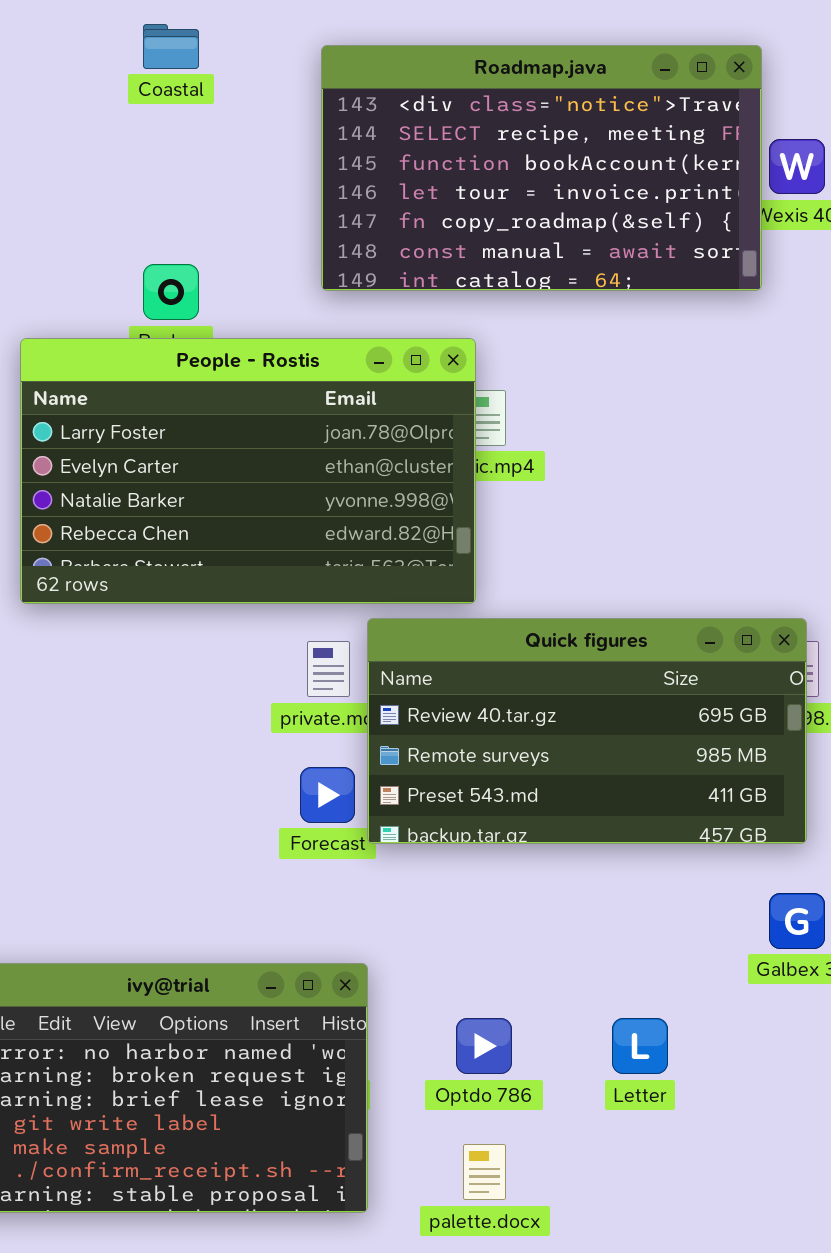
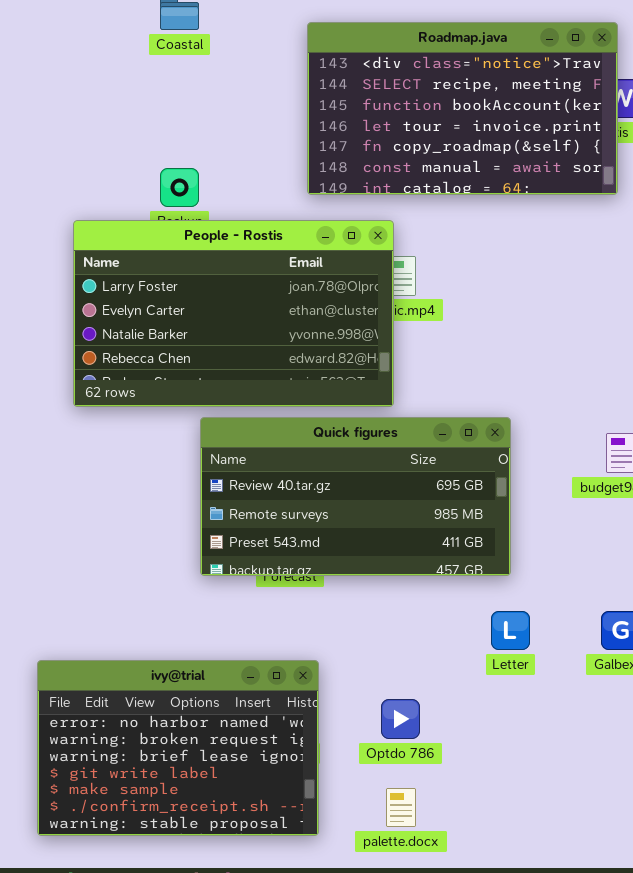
Roadmap.java: [321,45,762,291] -> [307,22,618,195], moved
Quick figures: [367,618,807,844] -> [200,417,511,576], moved
Letter: [612,1018,668,1074] -> [491,611,530,650], moved

